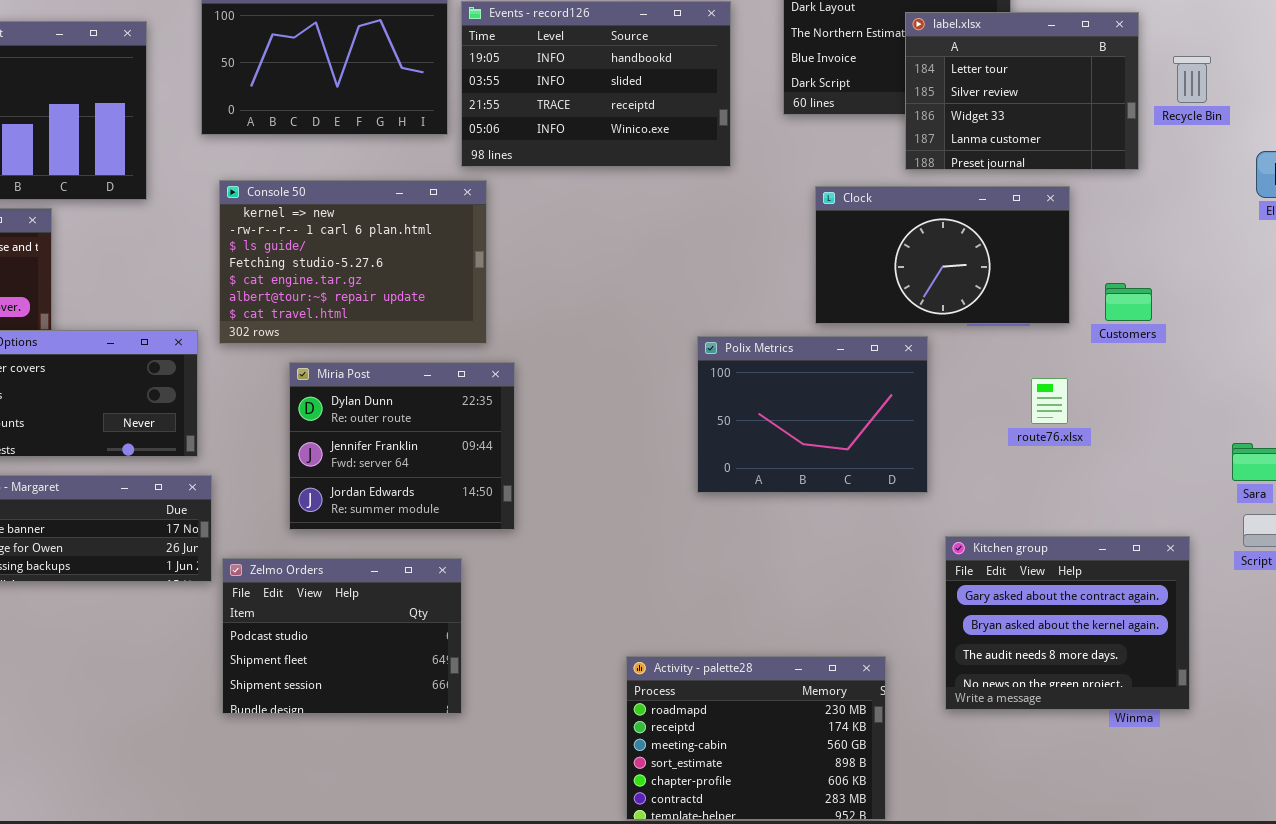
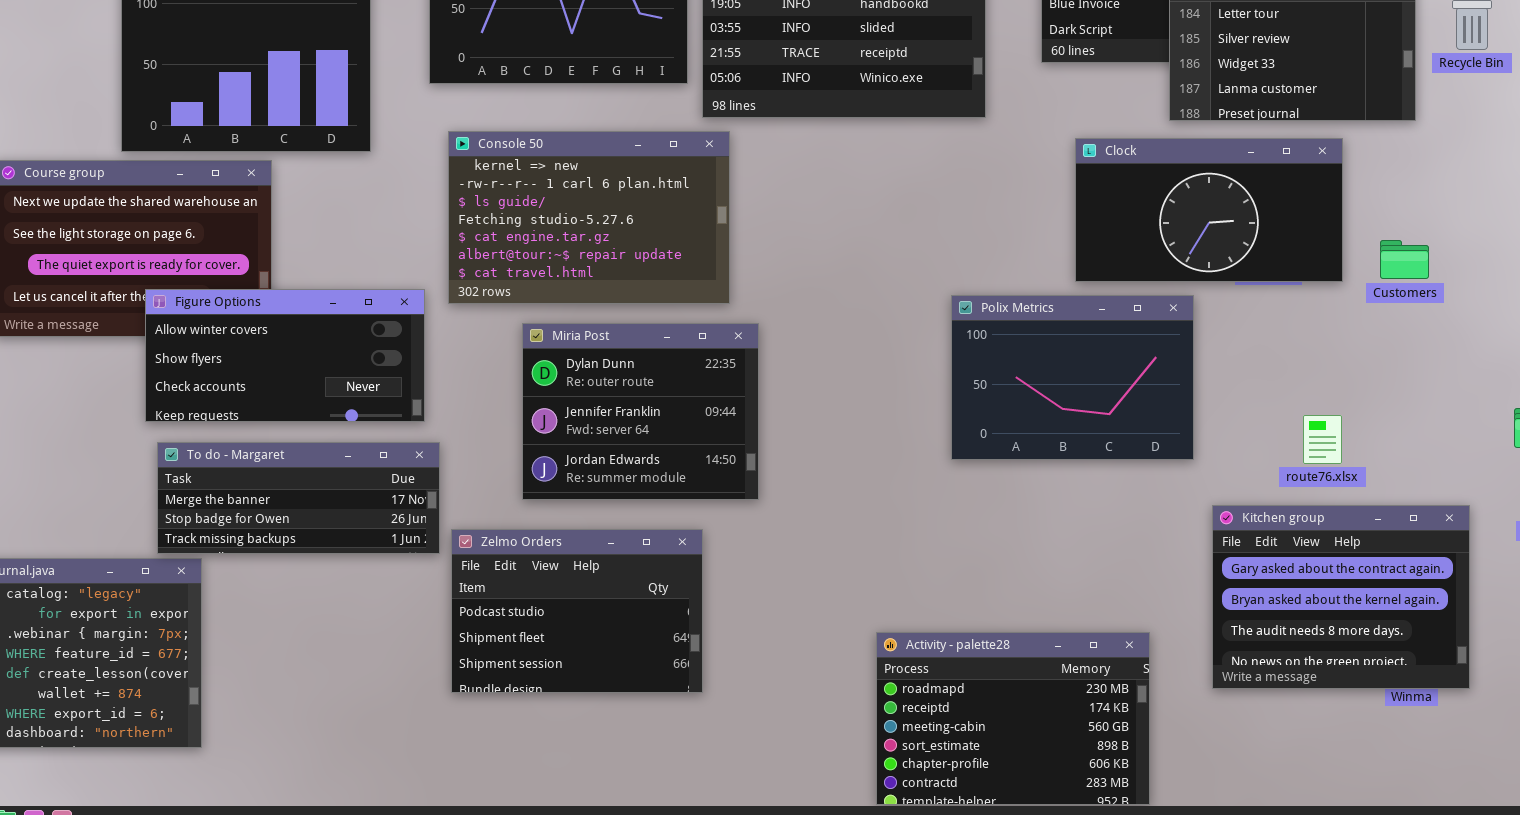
route76.xlsx: [1031,378,1068,424] -> [1303,415,1342,464], moved

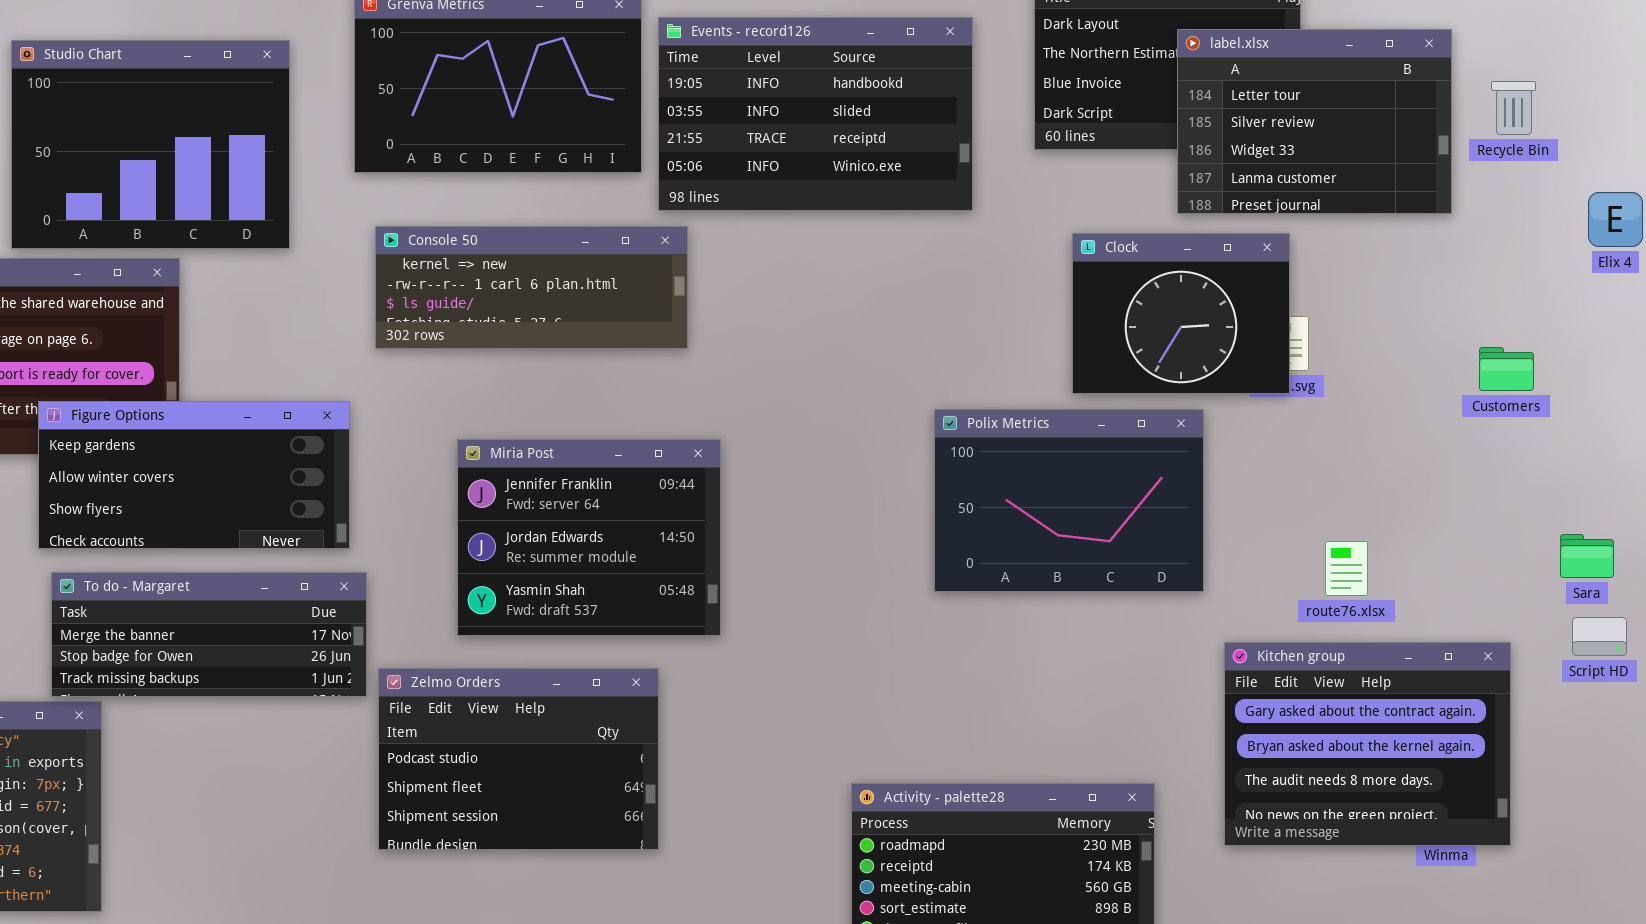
Console 50: [448,131,730,304] -> [375,226,688,349], resized
Clock: [1075,138,1343,282] -> [1072,233,1290,394], resized
Customers: [1380,240,1429,279] -> [1479,347,1534,391], moved
Figure Options: [145,289,425,422] -> [38,401,350,549], scrolled up 1 row
Miria Post: [522,323,759,500] -> [457,439,721,636], scrolled down 1 row

